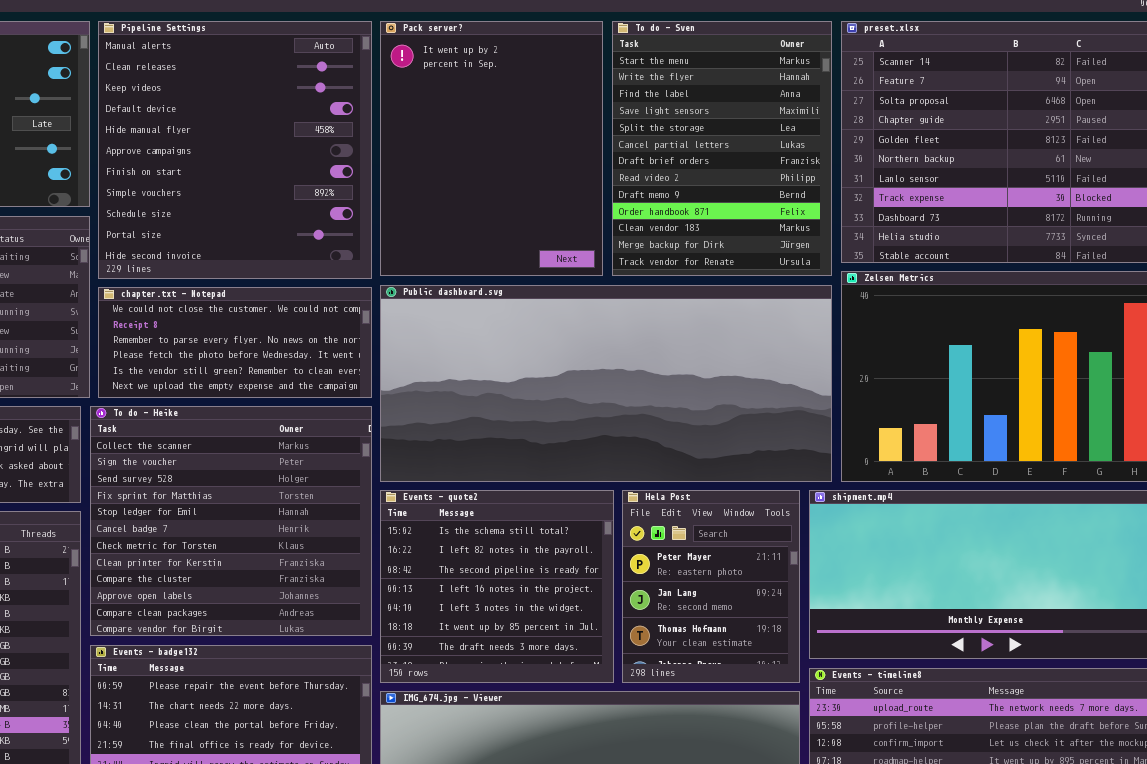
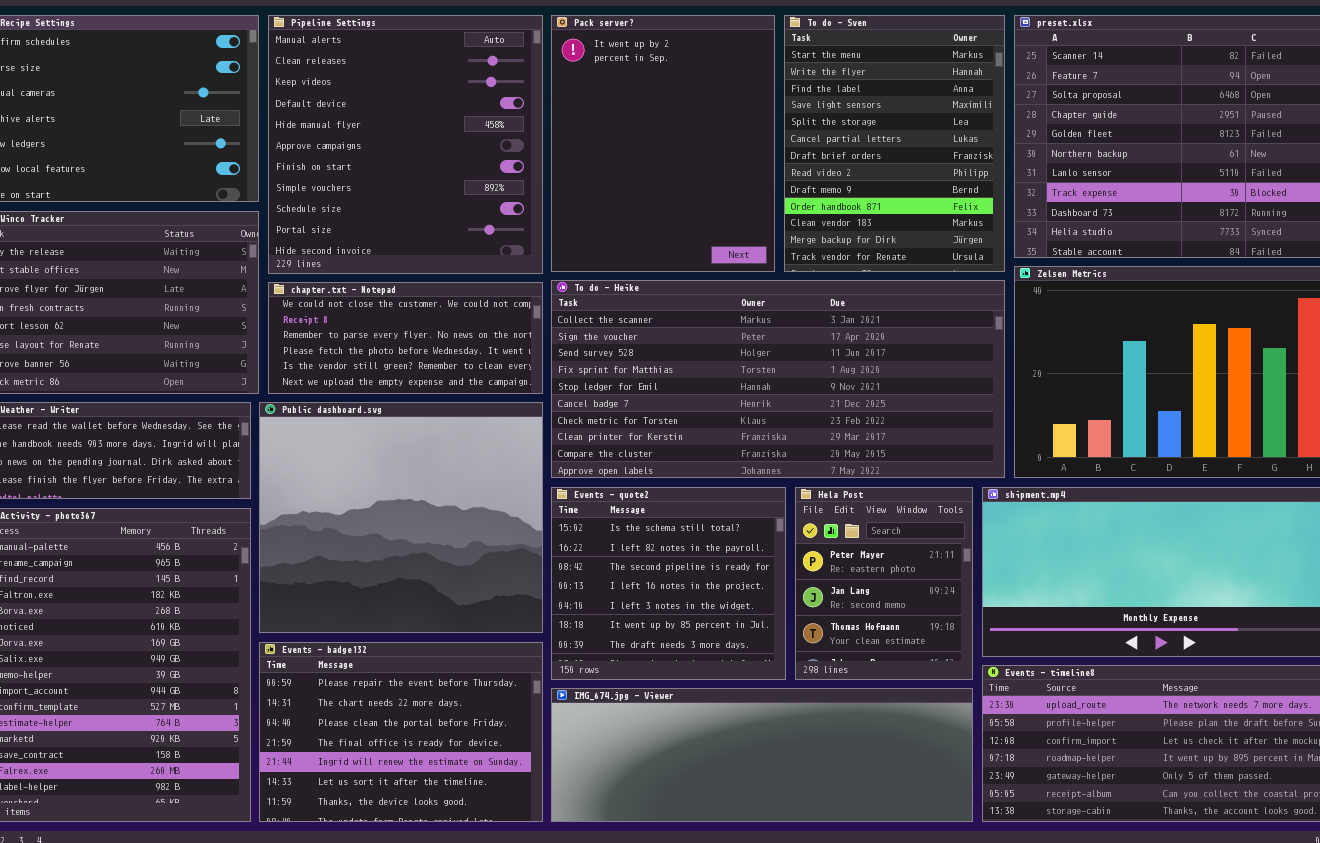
Public dashboard.svg: [380,285,832,482] -> [259,402,543,633], moved, resized
To do - Heike: [90,406,372,636] -> [551,280,1005,478], moved, resized

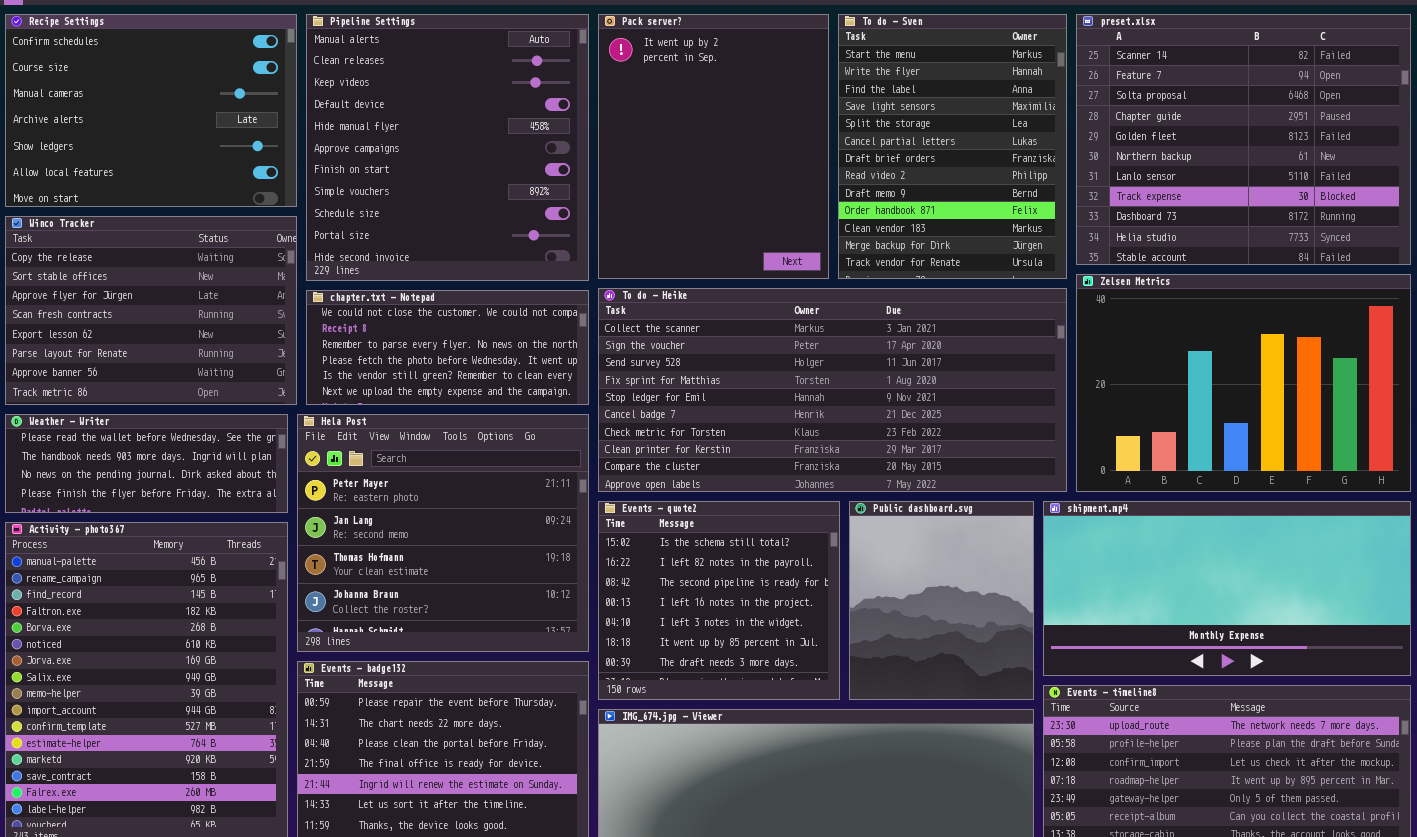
Public dashboard.svg: [259,402,543,633] -> [849,501,1034,700], moved, resized
Hela Post: [795,487,973,680] -> [297,414,589,652], moved, resized

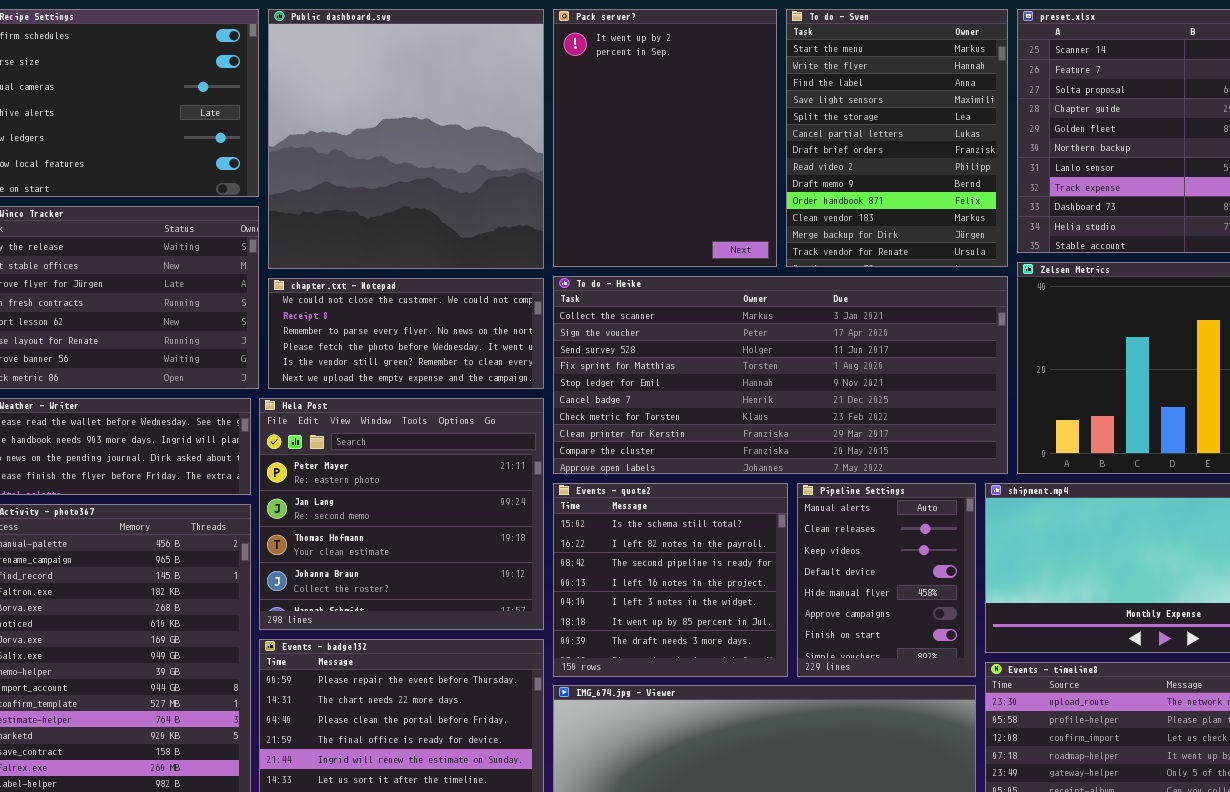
Pipeline Settings: [306,14,589,281] -> [797,483,976,677], moved, resized
Public dashboard.svg: [849,501,1034,700] -> [268,9,544,269], moved, resized

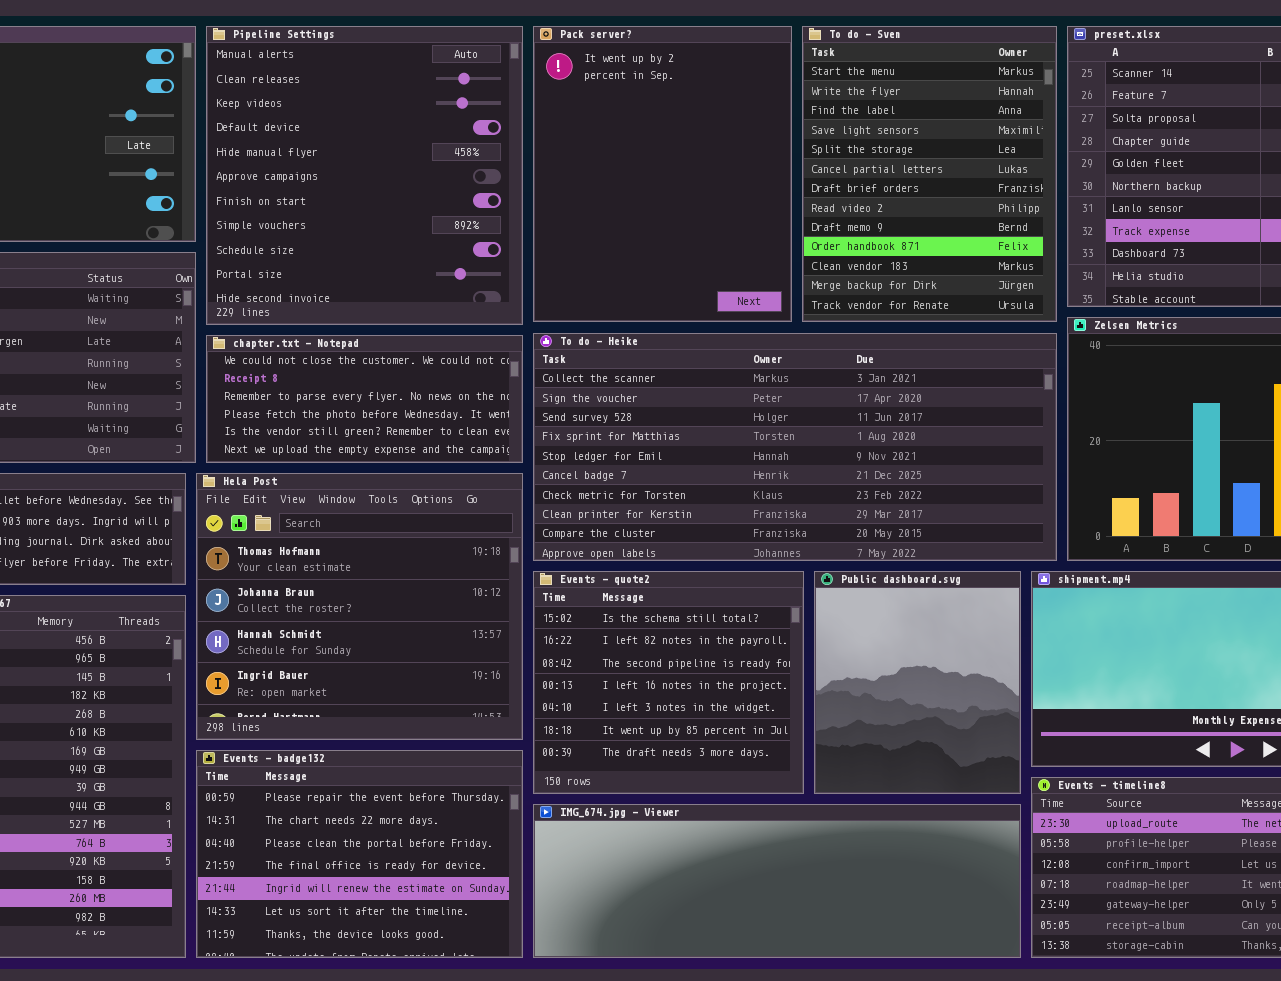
Public dashboard.svg: [268,9,544,269] -> [814,571,1021,794], moved, resized
Hela Post: [259,398,544,630] -> [196,473,523,740], scrolled down 2 rows
Pipeline Settings: [797,483,976,677] -> [206,26,523,325], moved, resized

